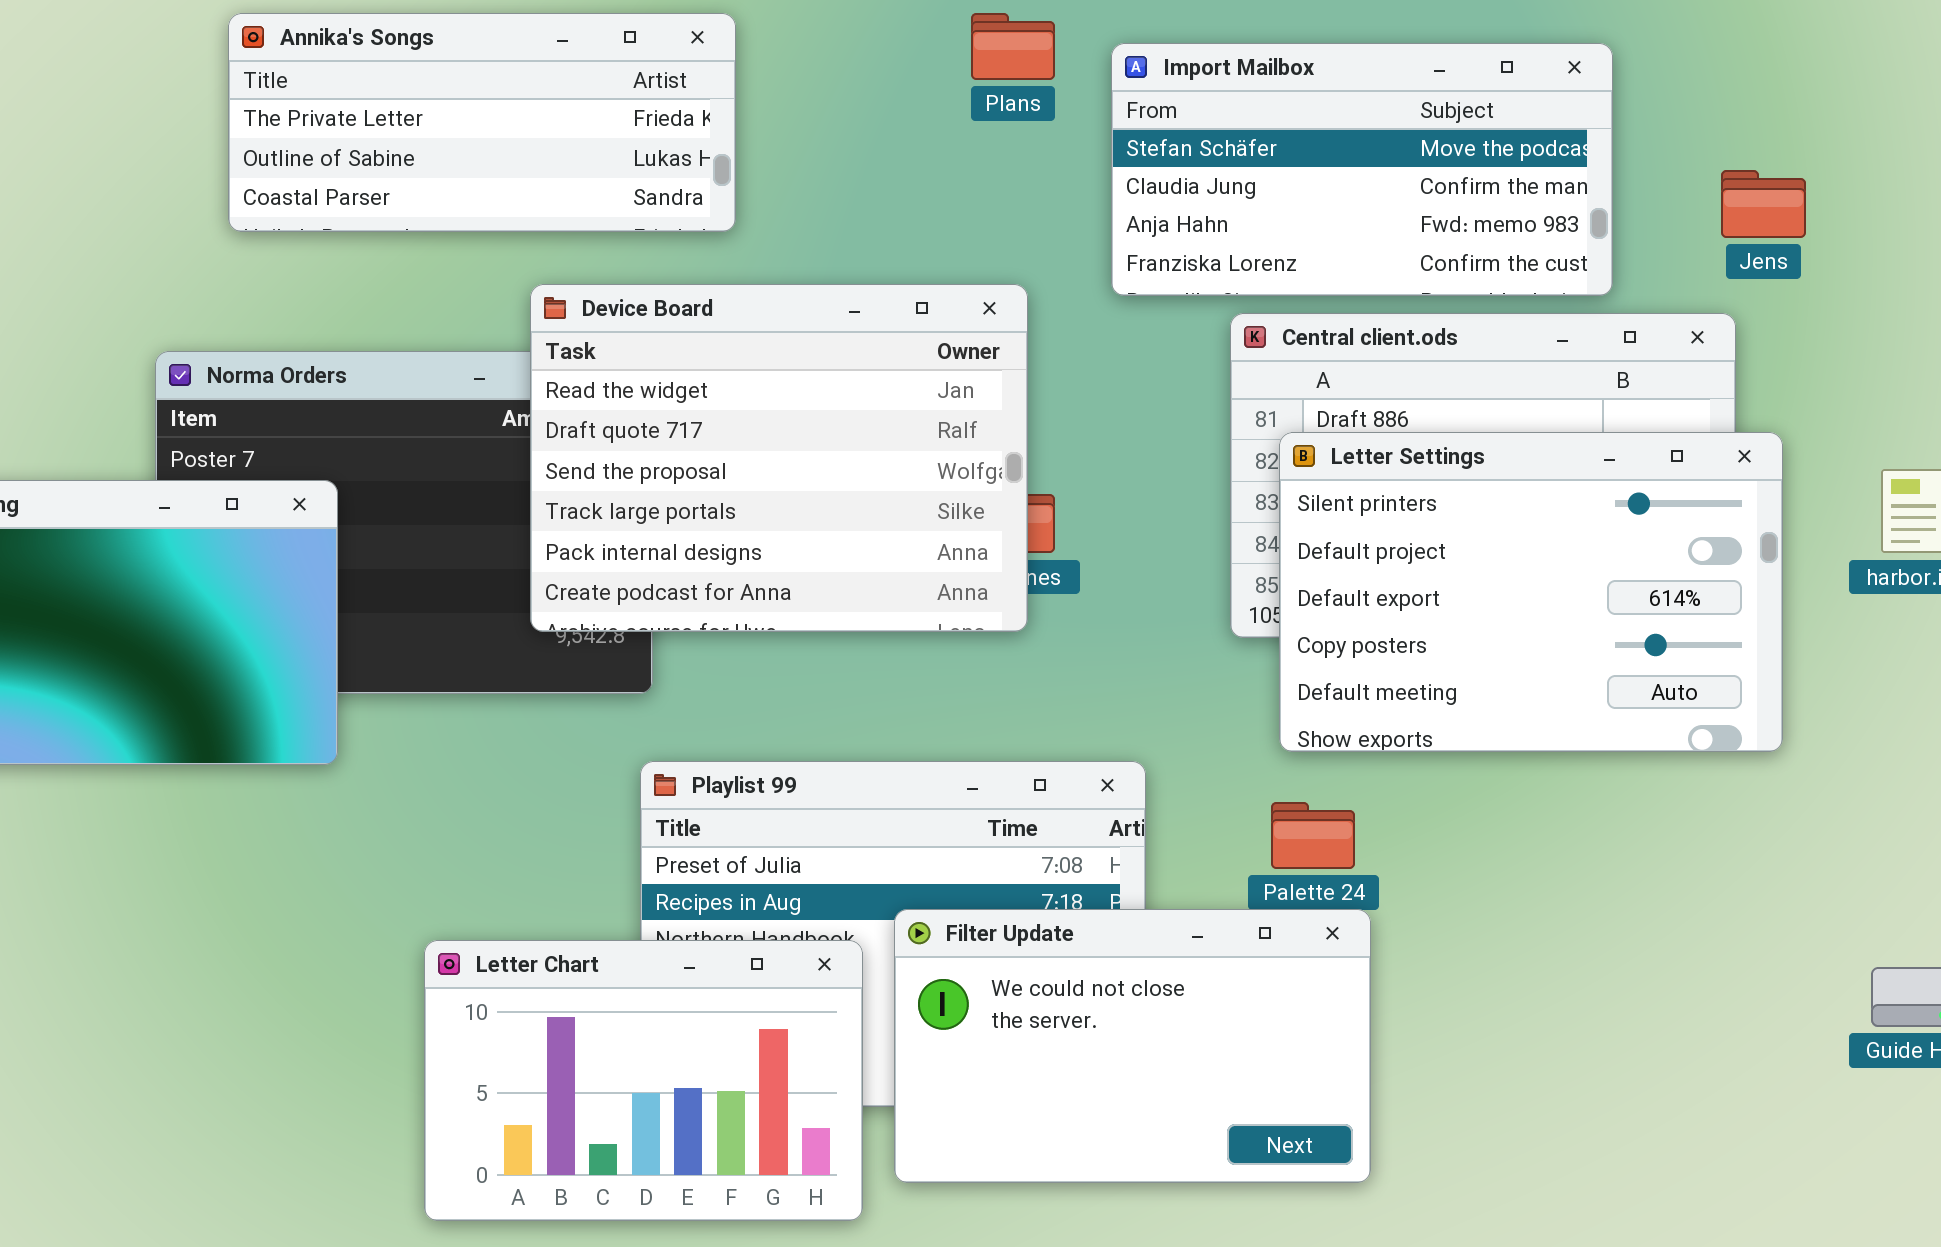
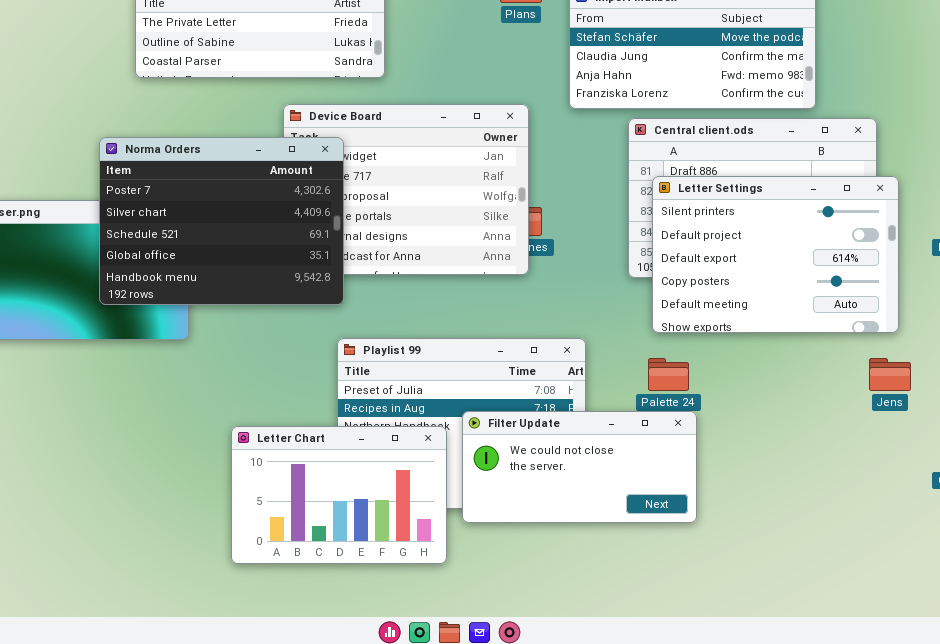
Jens: [1721,170,1806,238] -> [869,358,911,391], moved
Norma Orders: [155,351,653,694] -> [99,137,344,305], raised
Filter Update: [894,909,1371,1183] -> [462,411,697,523], resized

